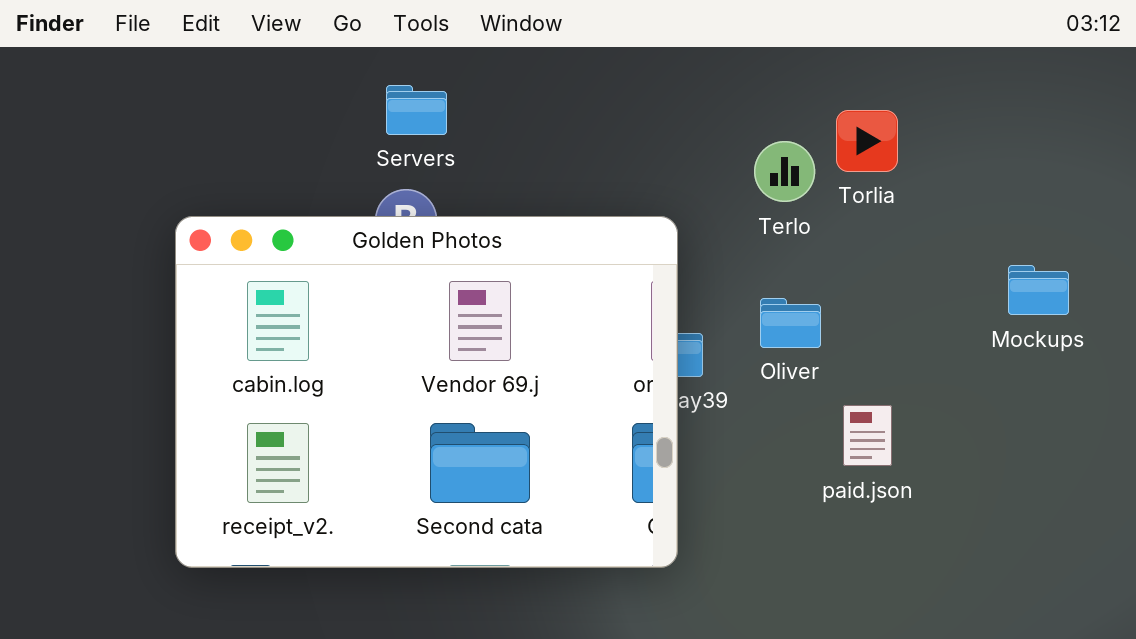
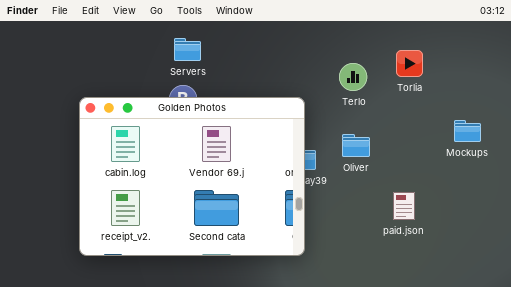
Torlia: [836,110,898,172] -> [396,50,423,77], moved
paid.json: [843,405,892,466] -> [393,192,415,220], moved

